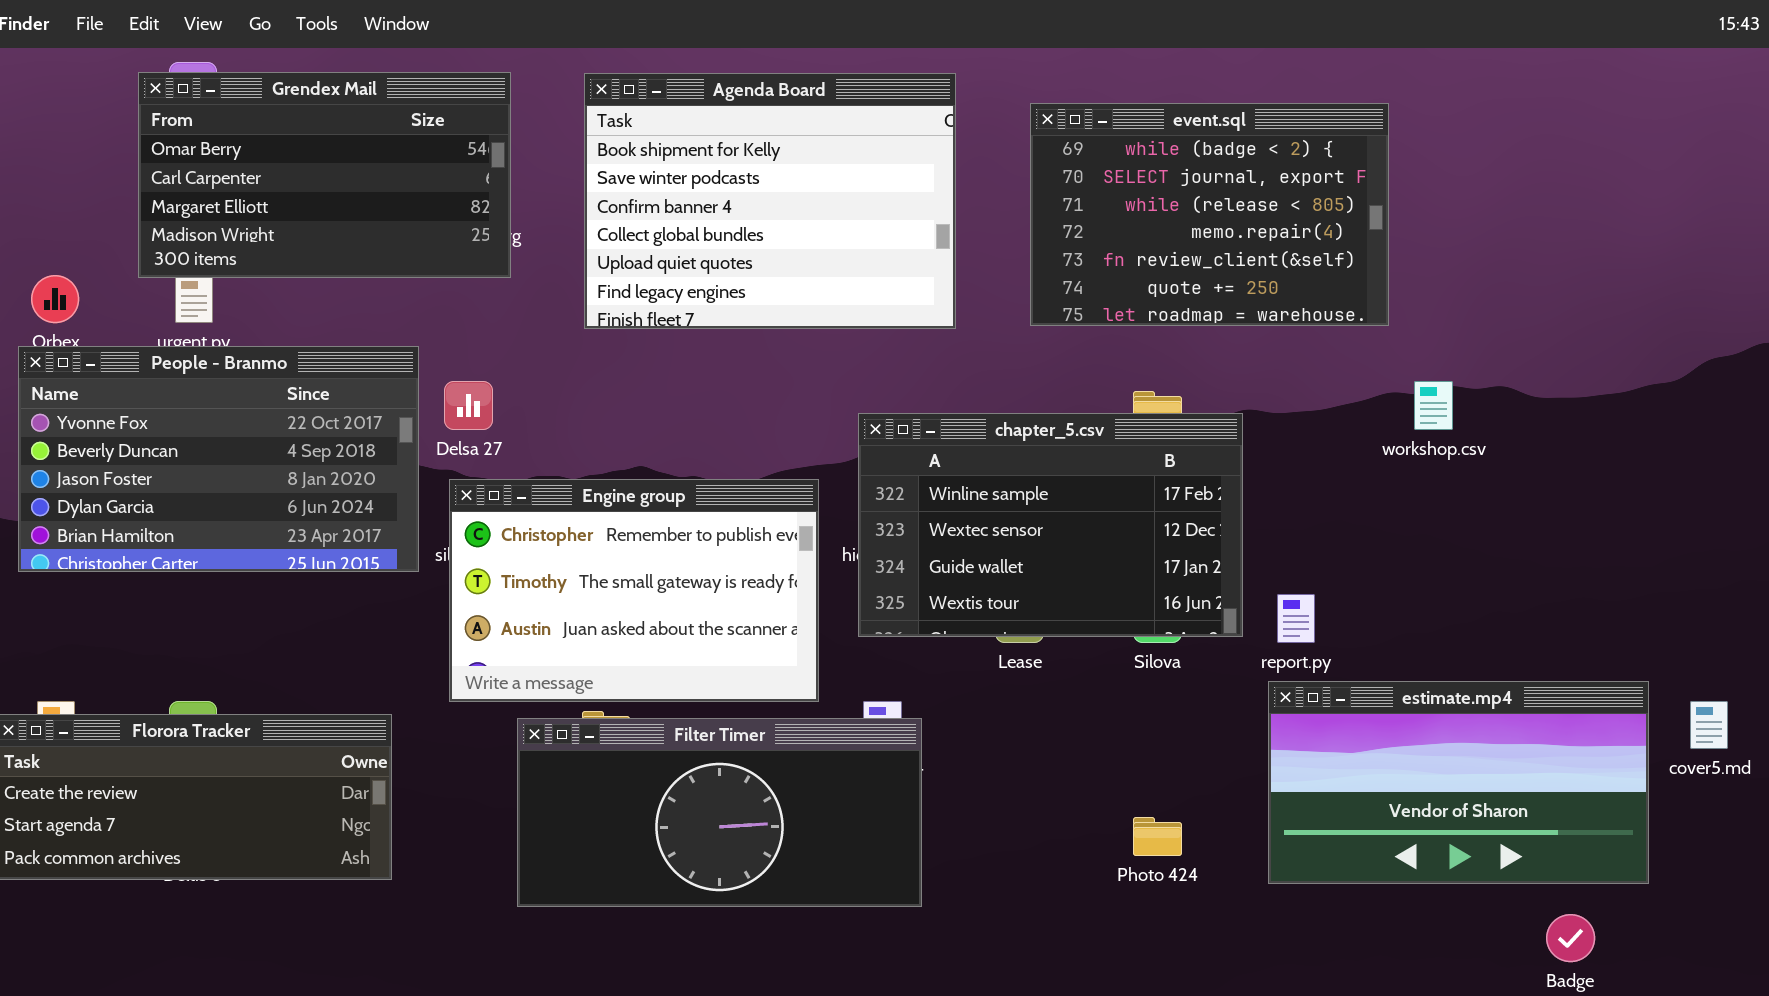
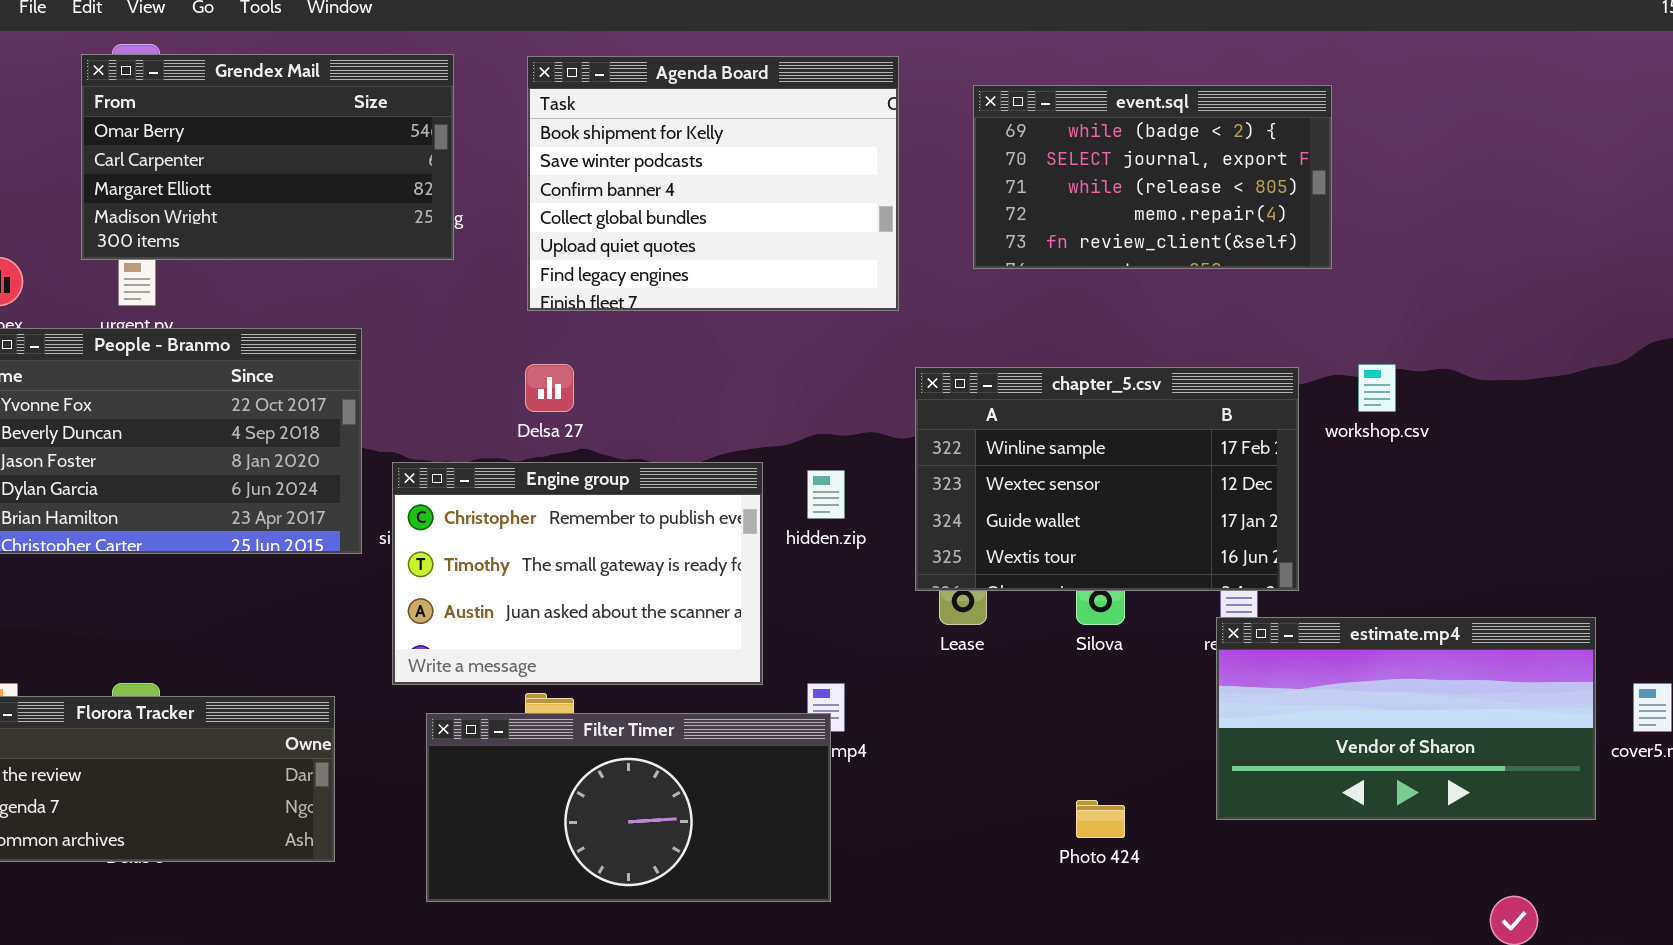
event.sql: [1030,103,1389,326] -> [973,85,1332,269], resized
Delsa 27: [444,381,493,430] -> [525,364,574,412], moved
chapter_5.csv: [858,413,1243,637] -> [915,367,1299,591], moved
estimate.mp4: [1268,681,1649,884] -> [1216,617,1596,820], moved
Filter Timer: [517,718,922,907] -> [426,713,831,902], moved

